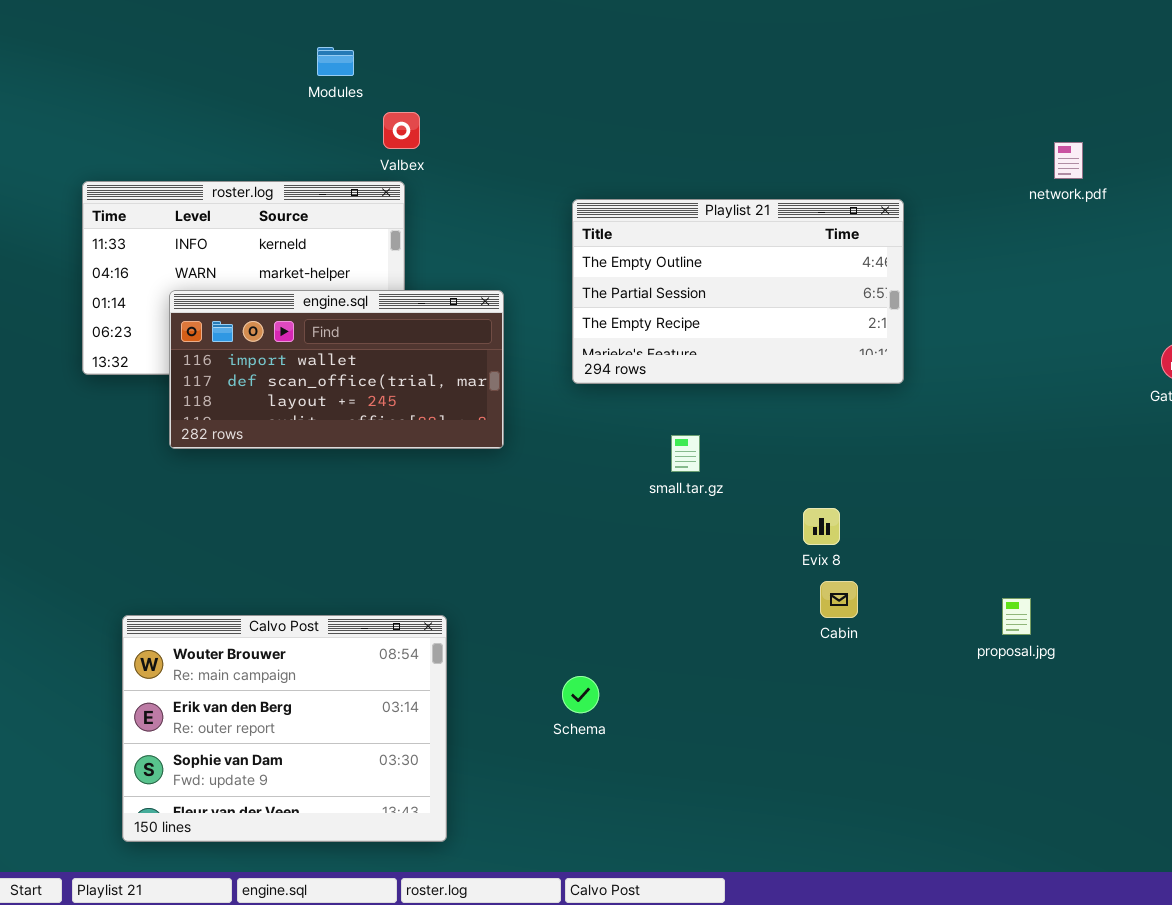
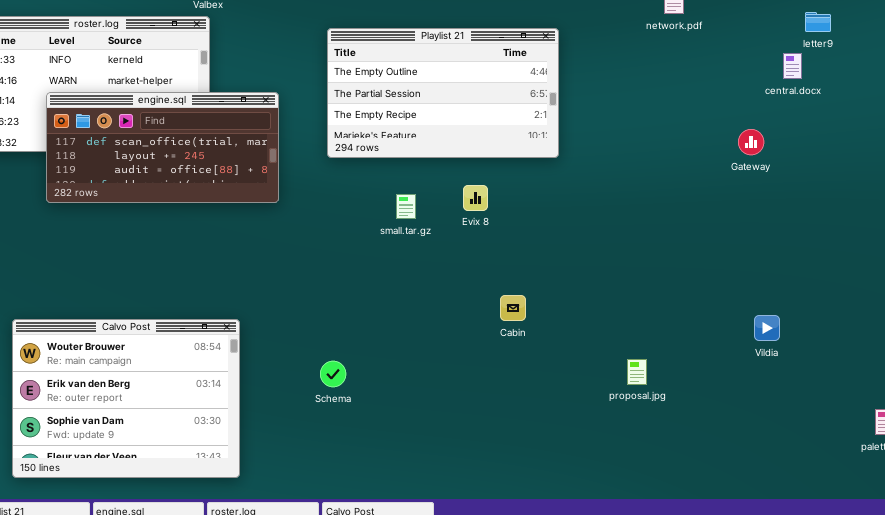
engine.sql: [169,290,504,449] -> [46,92,279,203], scrolled down 1 row
Evix 8: [803,508,840,545] -> [463,185,488,211], moved
proposal.jpg: [1002,598,1031,635] -> [627,359,647,385], moved

